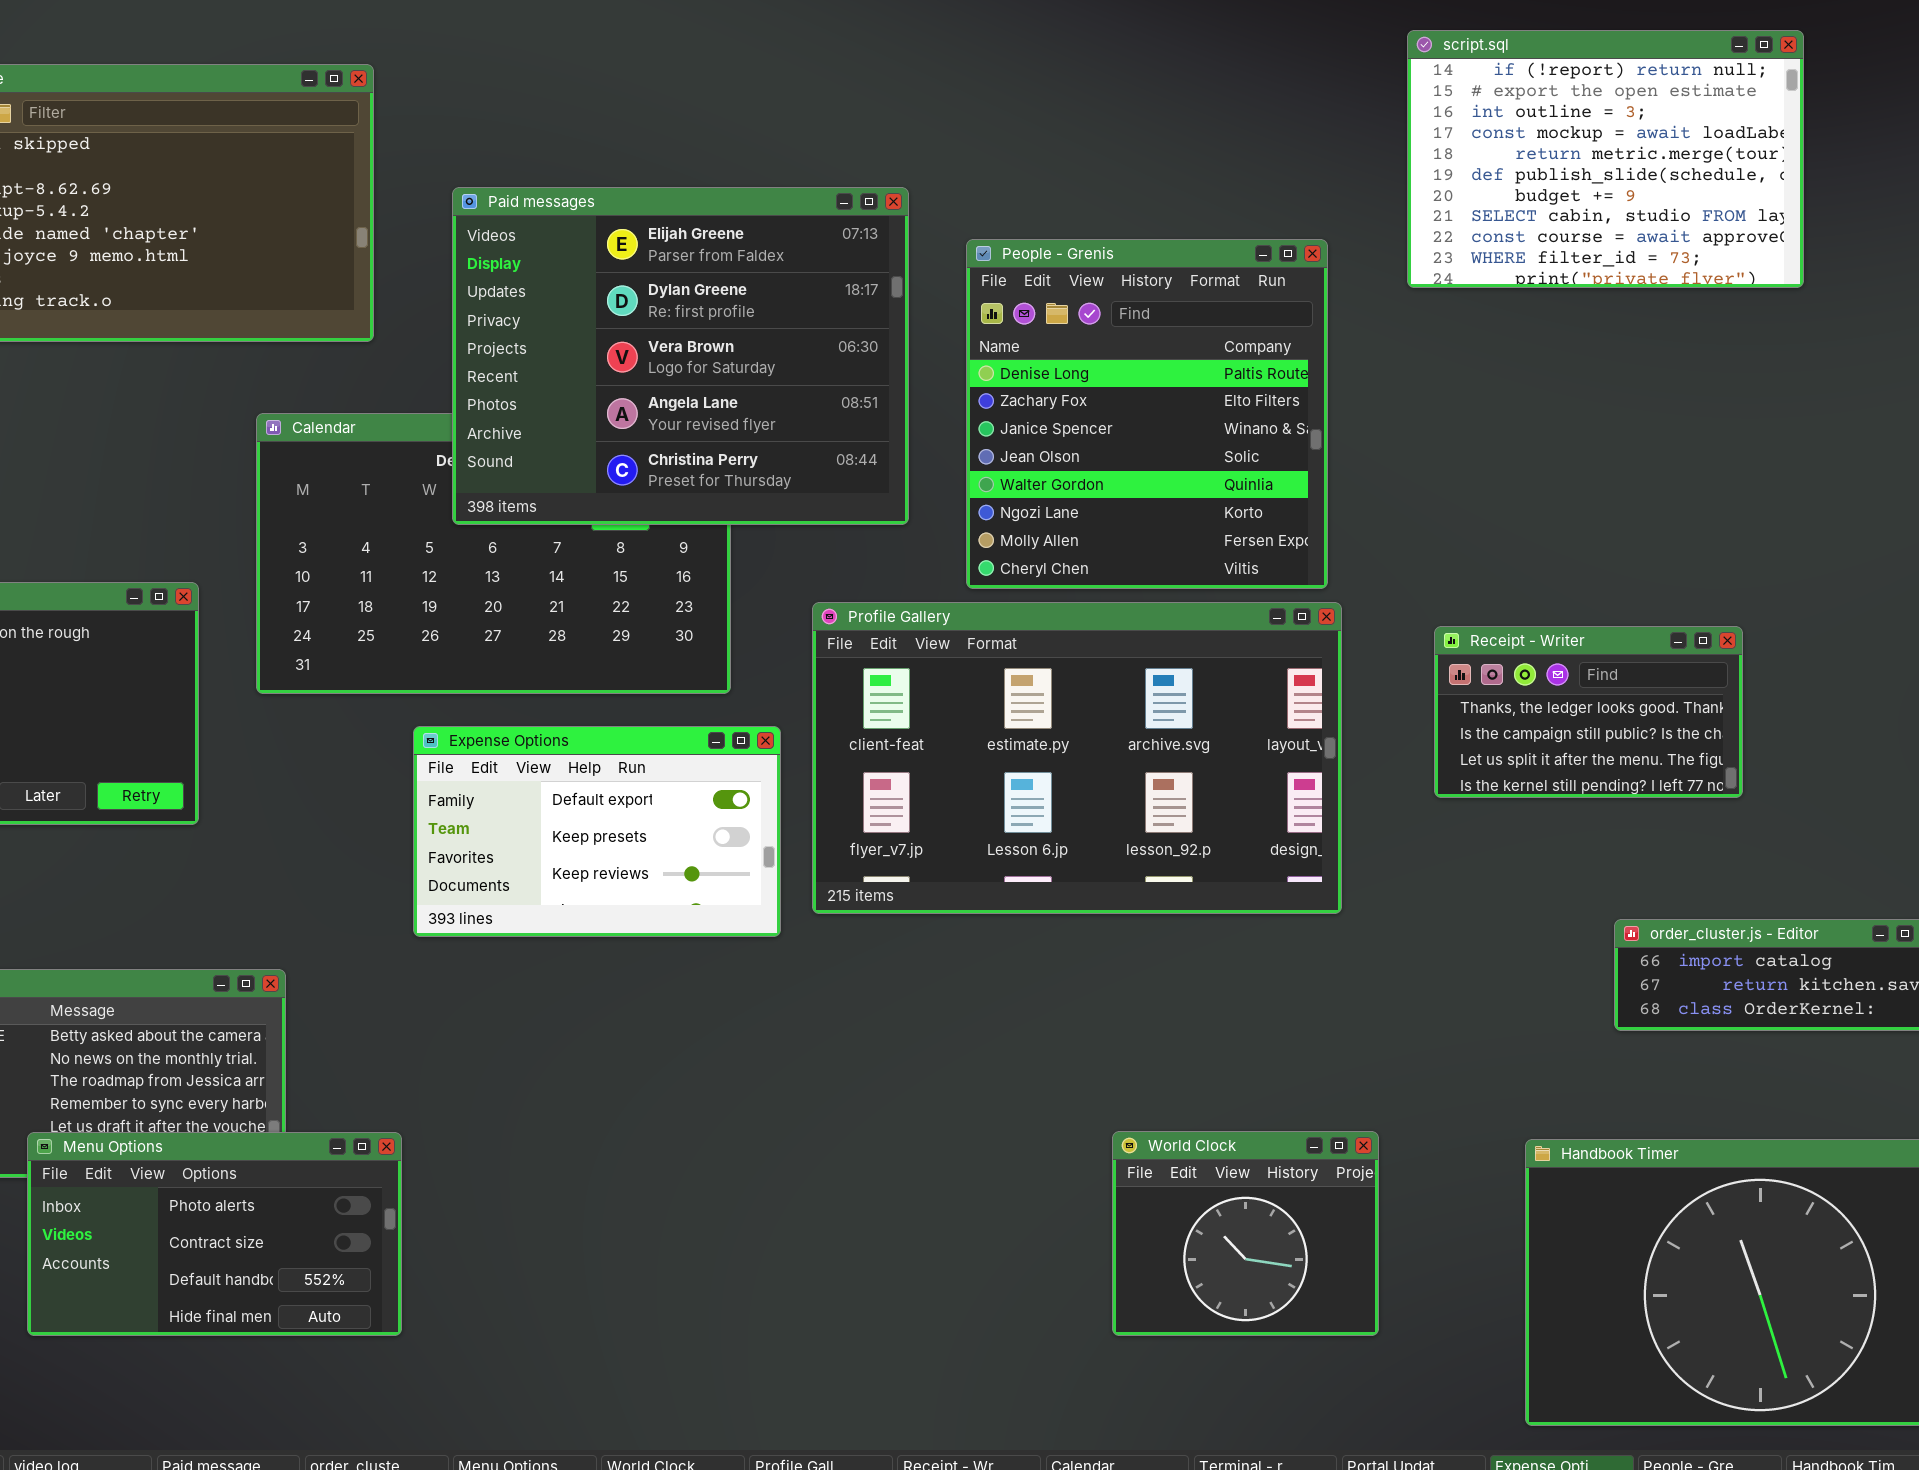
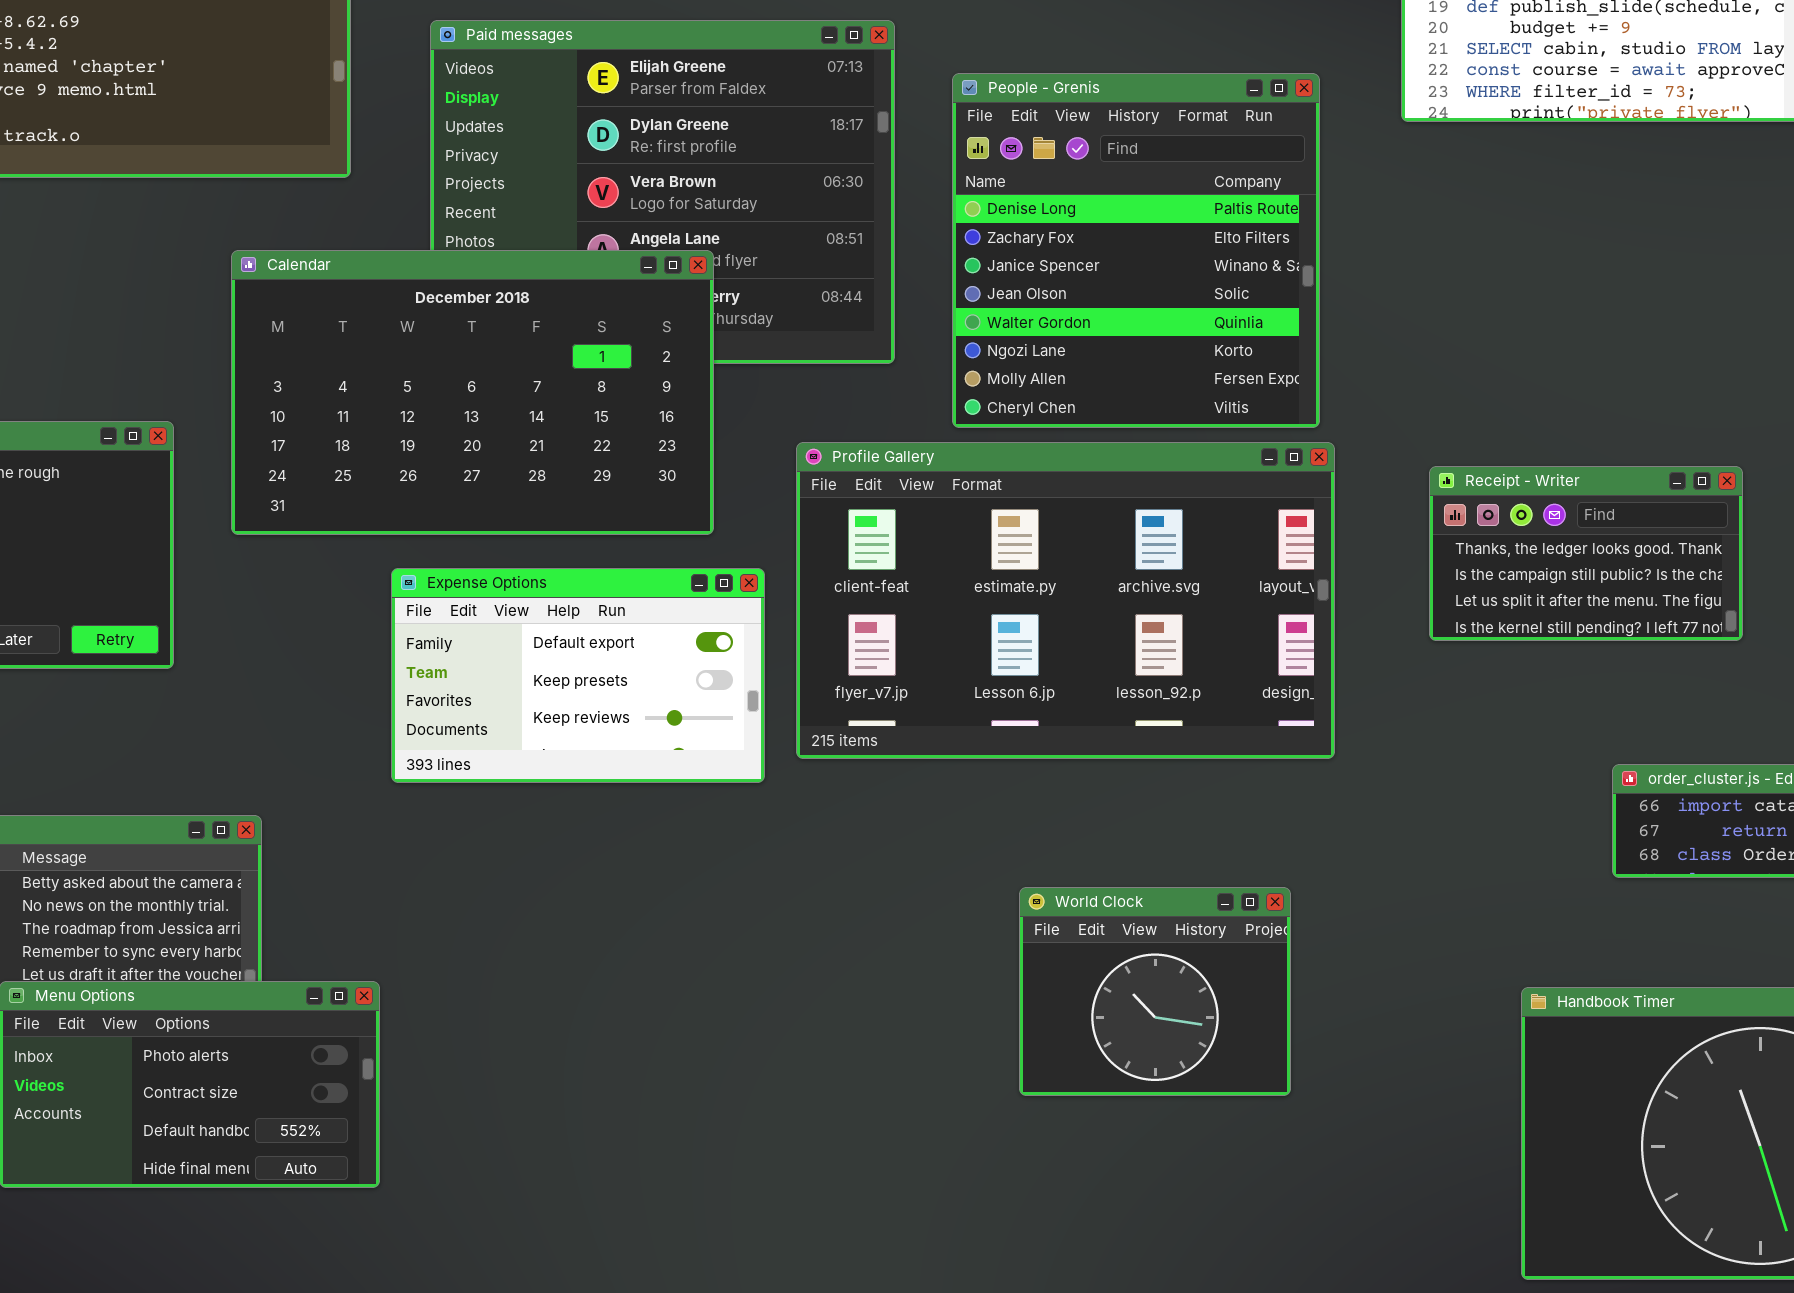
Calendar: [256,413,731,694] -> [231,250,714,535], raised
World Clock: [1112,1131,1379,1336] -> [1019,887,1291,1096], moved

